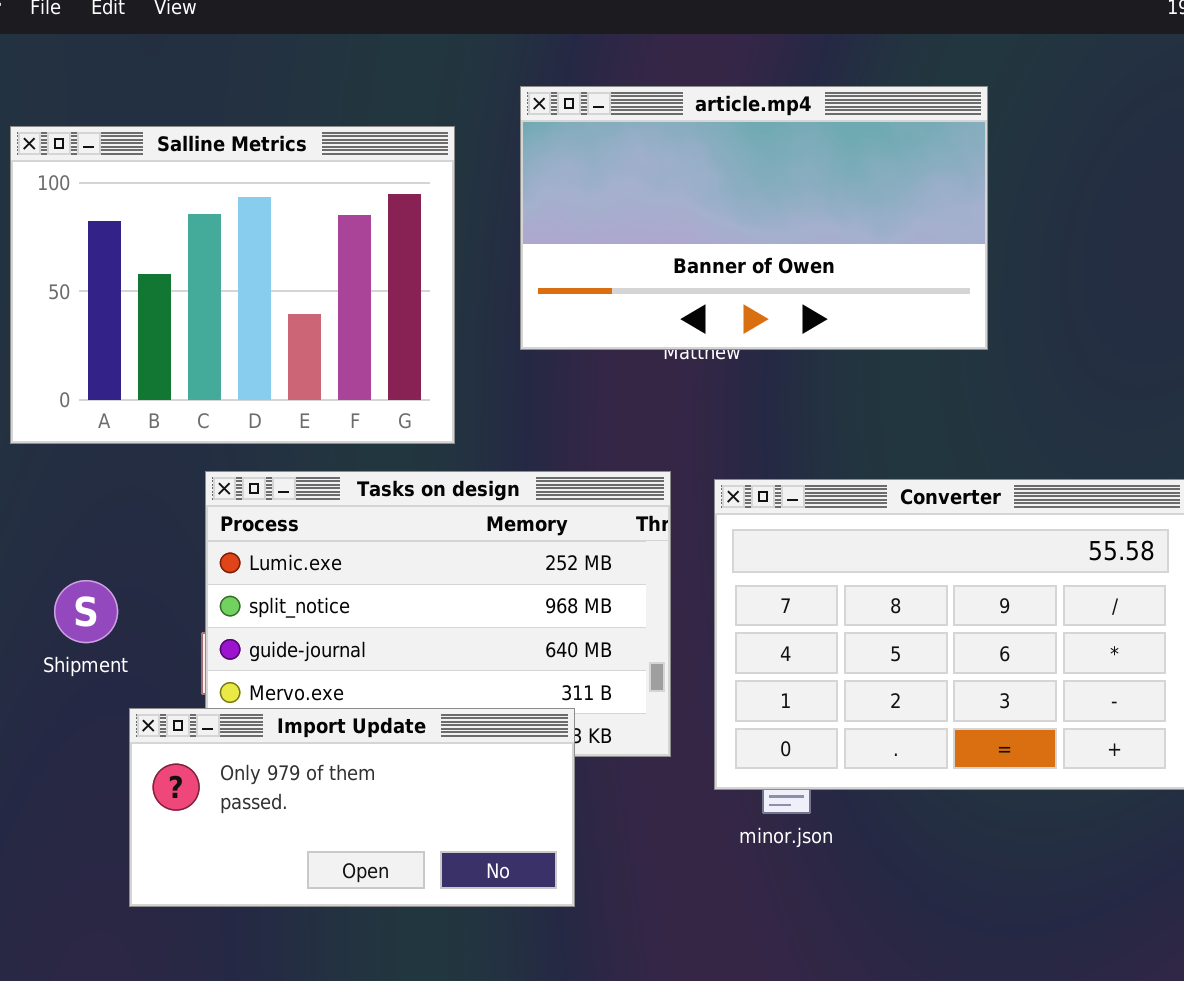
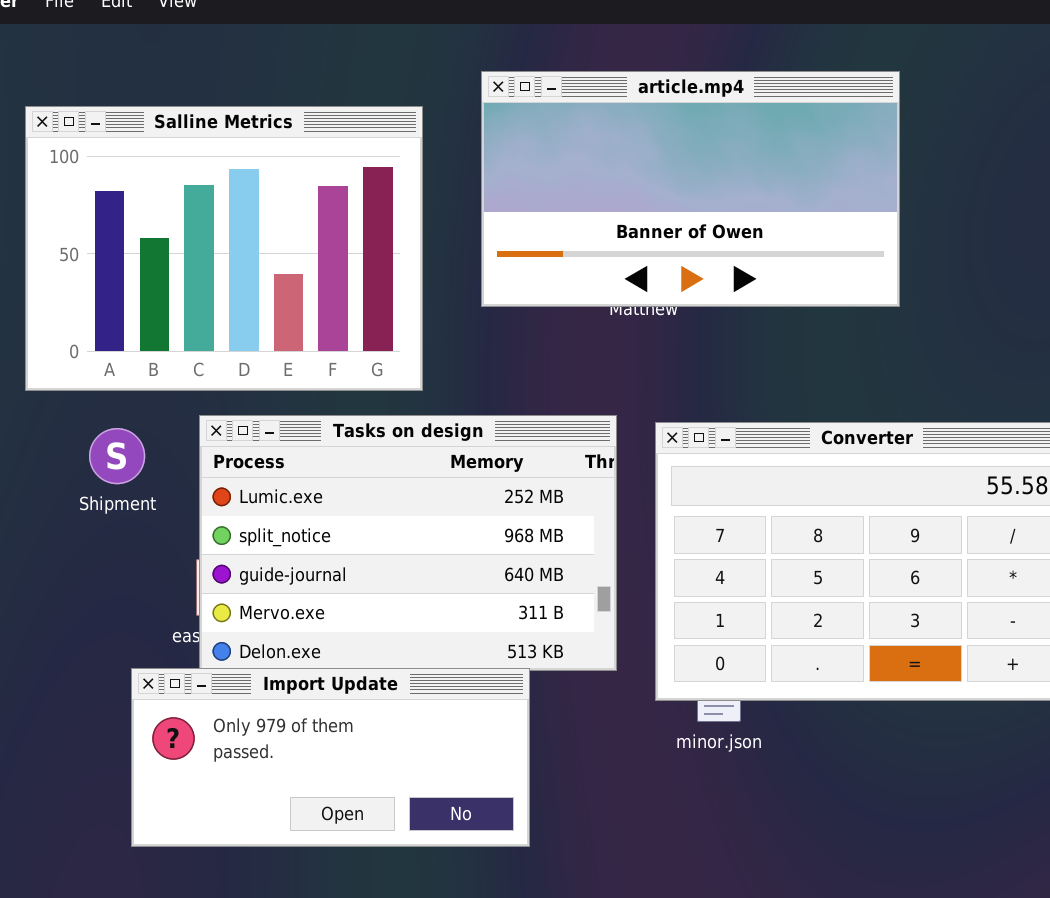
Shipment: [54,580,118,643] -> [89,428,145,484], moved
Import Update: [129,708,575,907] -> [131,668,530,847], moved

